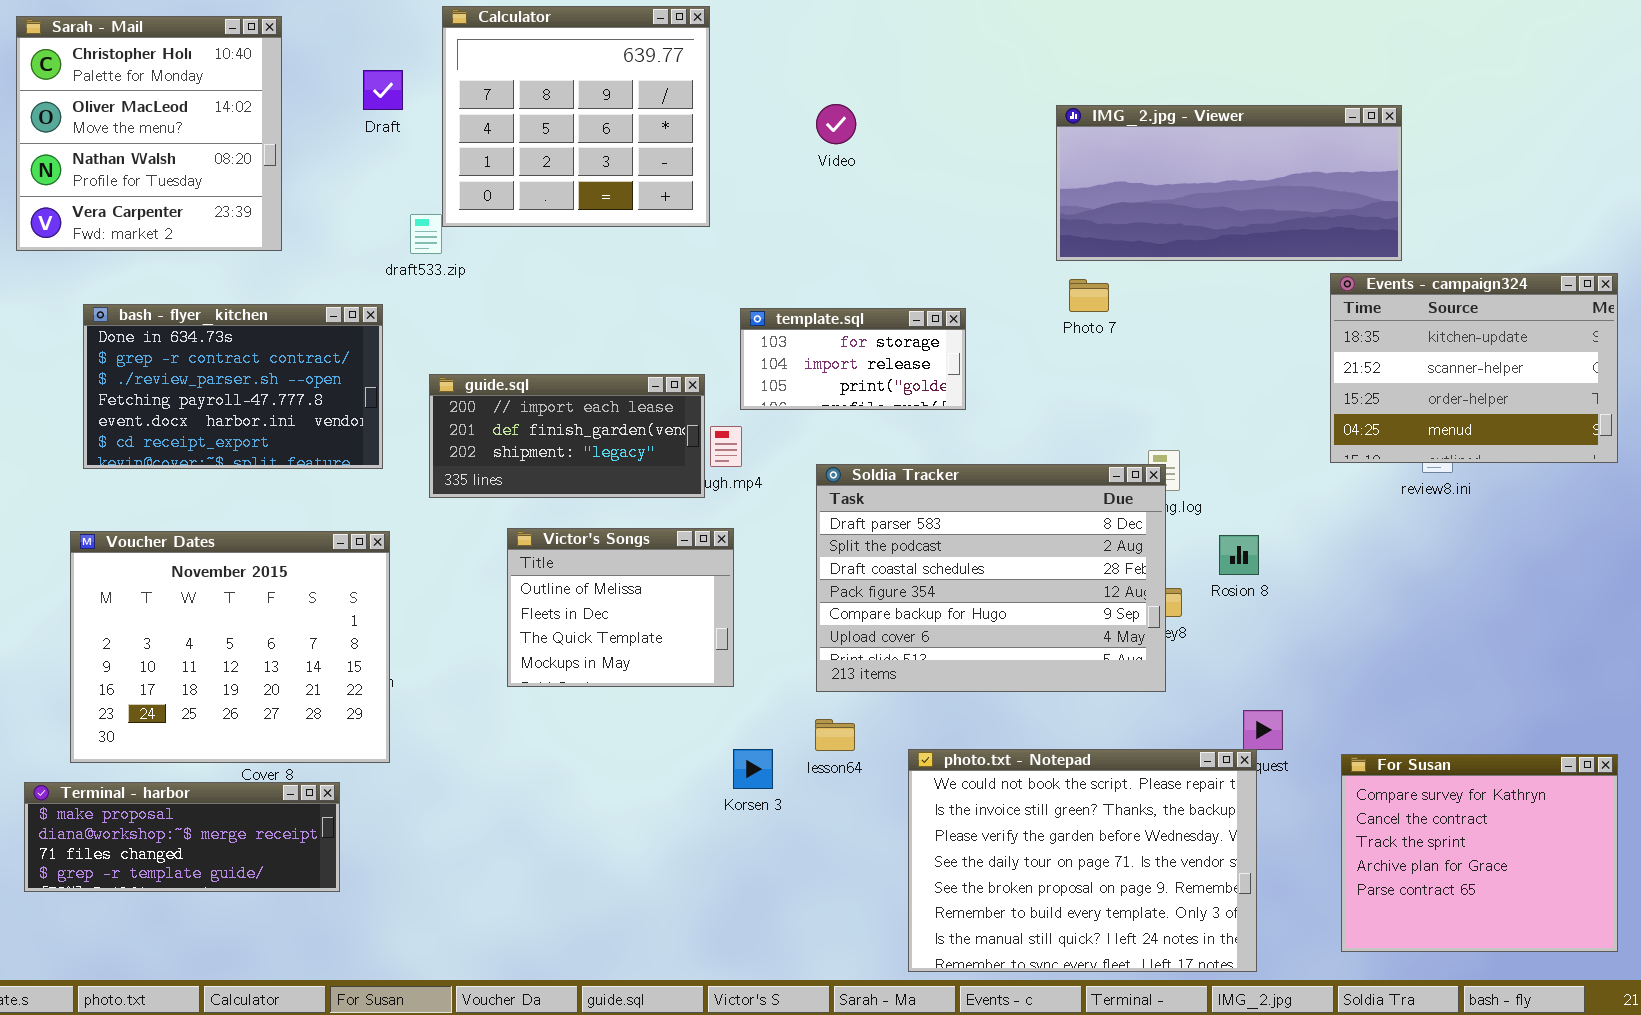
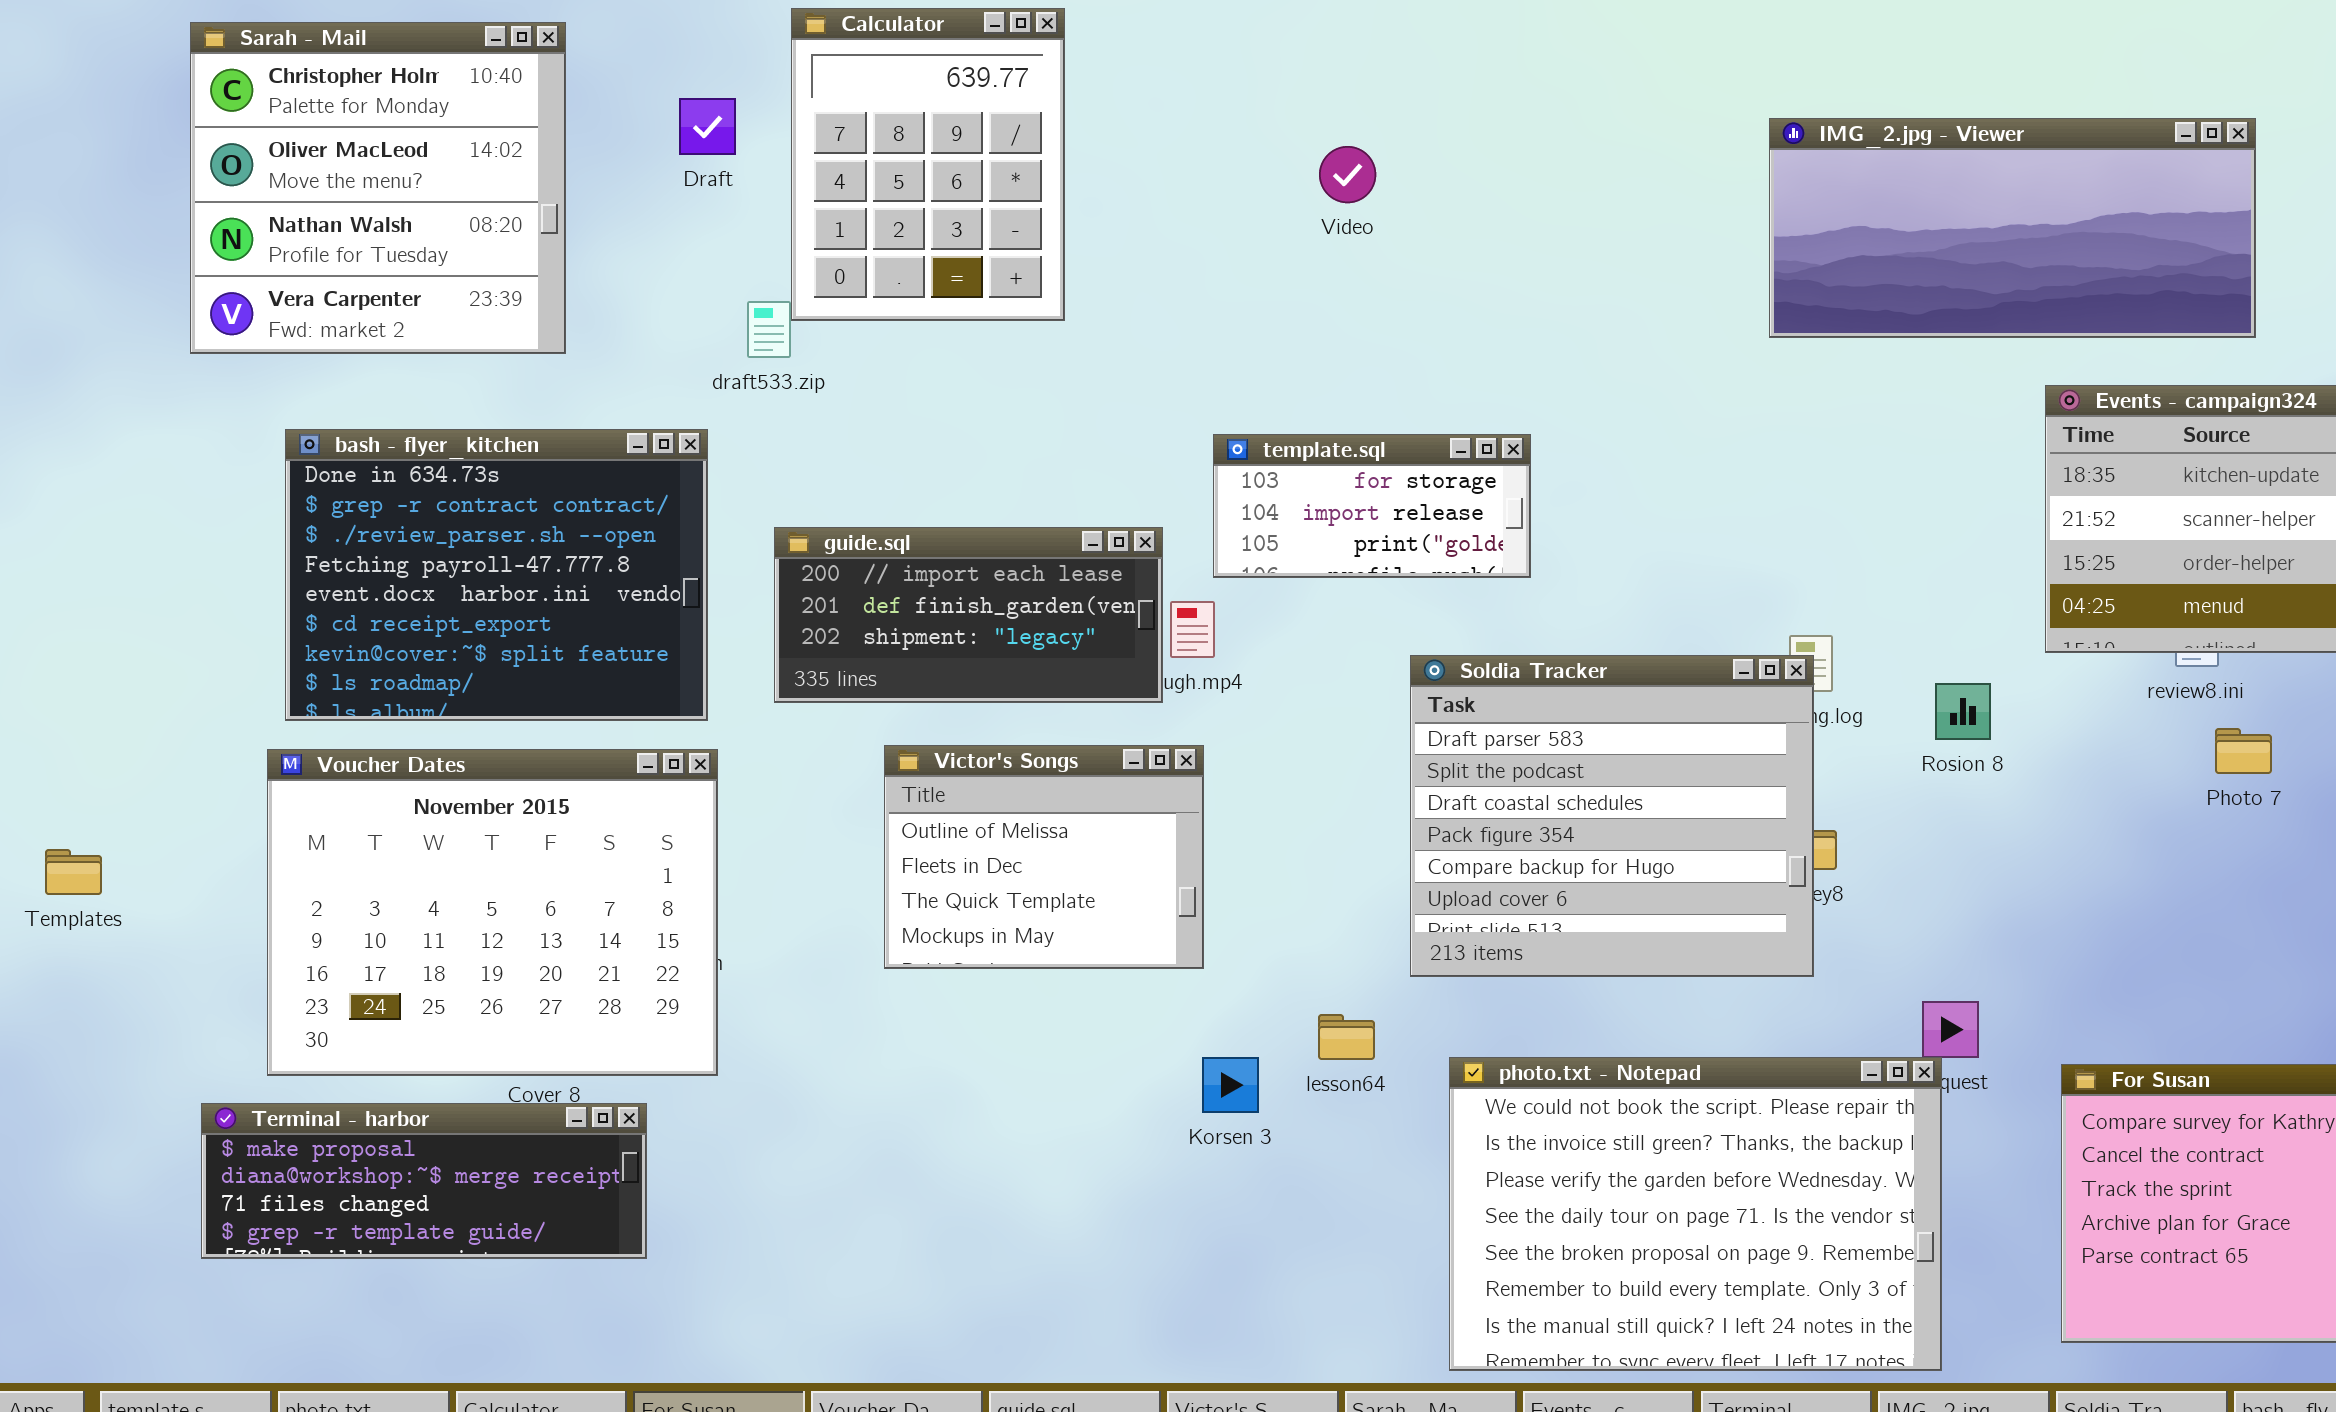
Calculator: [442,6,710,227] -> [791,8,1065,321], resized
IMG_2.jpg - Viewer: [1056,105,1402,261] -> [1769,118,2256,338], moved
Photo 7: [1069,279,1109,312] -> [2215,728,2272,774], moved
bash - flyer_kitchen: [83,304,383,469] -> [285,429,708,721], resized
Soldia Tracker: [816,464,1166,692] -> [1410,655,1814,977], resized
Rosion 8: [1219,535,1259,575] -> [1935,683,1991,740], moved

